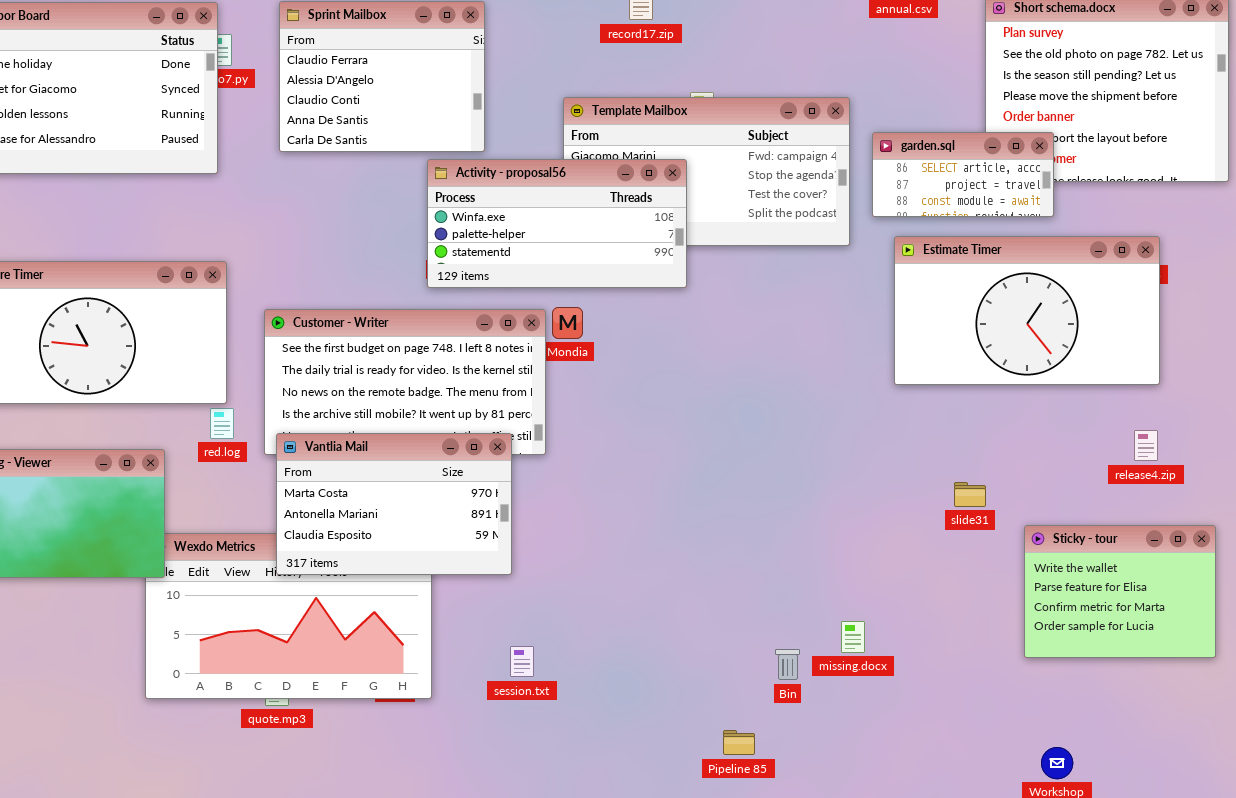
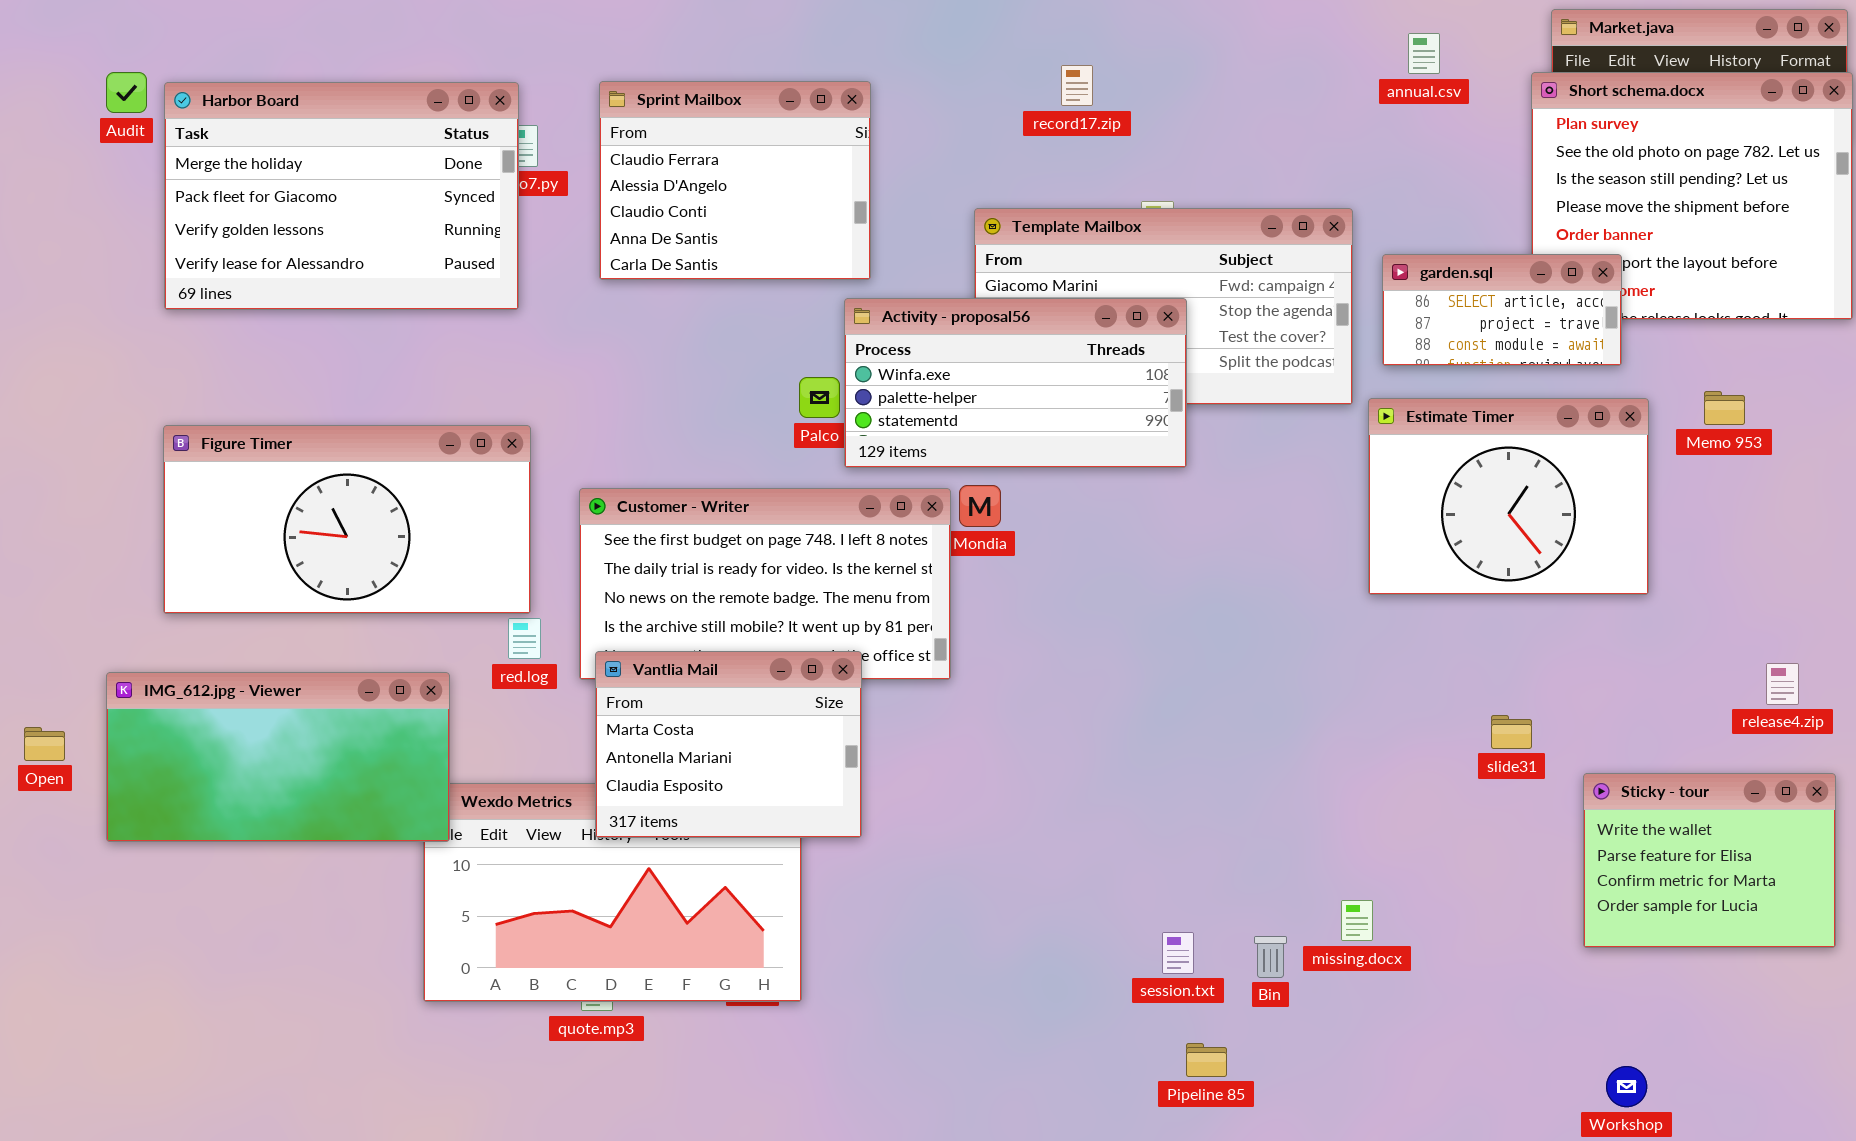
Activity - proposal56: [427,159,687,288] -> [844,298,1187,468], moved
Estimate Timer: [894,236,1160,385] -> [1368,398,1649,595], moved, resized
release4.zip: [1134,430,1158,461] -> [1766,663,1799,705], moved
Vantlia Mail: [276,433,512,575] -> [595,651,862,838], resized
session.txt: [510,646,534,677] -> [1162,932,1194,974], moved

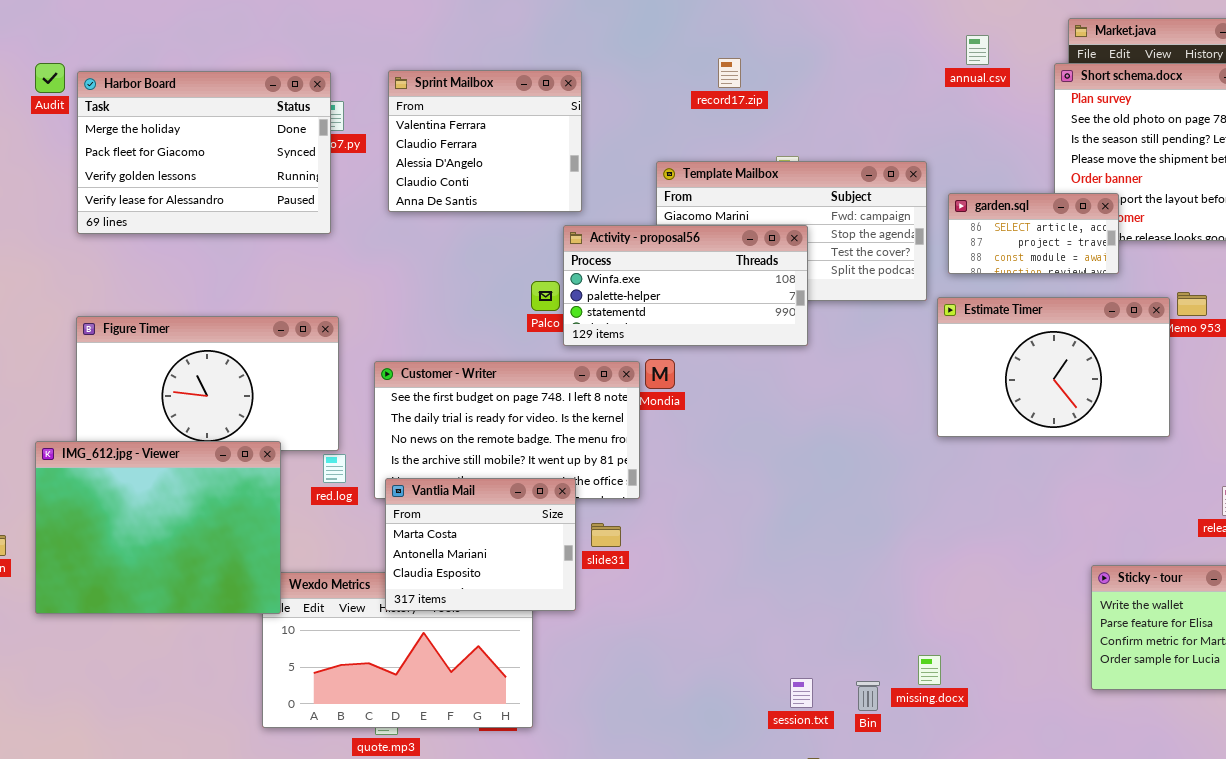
Sprint Mailbox: [599,81,871,280] -> [388,70,582,212], scrolled up 1 row
Estimate Timer: [1368,398,1649,595] -> [937,297,1170,437], resized
IMG_612.jpg - Viewer: [106,672,450,842] -> [35,441,281,614], resized
slide31: [1491,715,1532,749] -> [591,523,621,547], moved

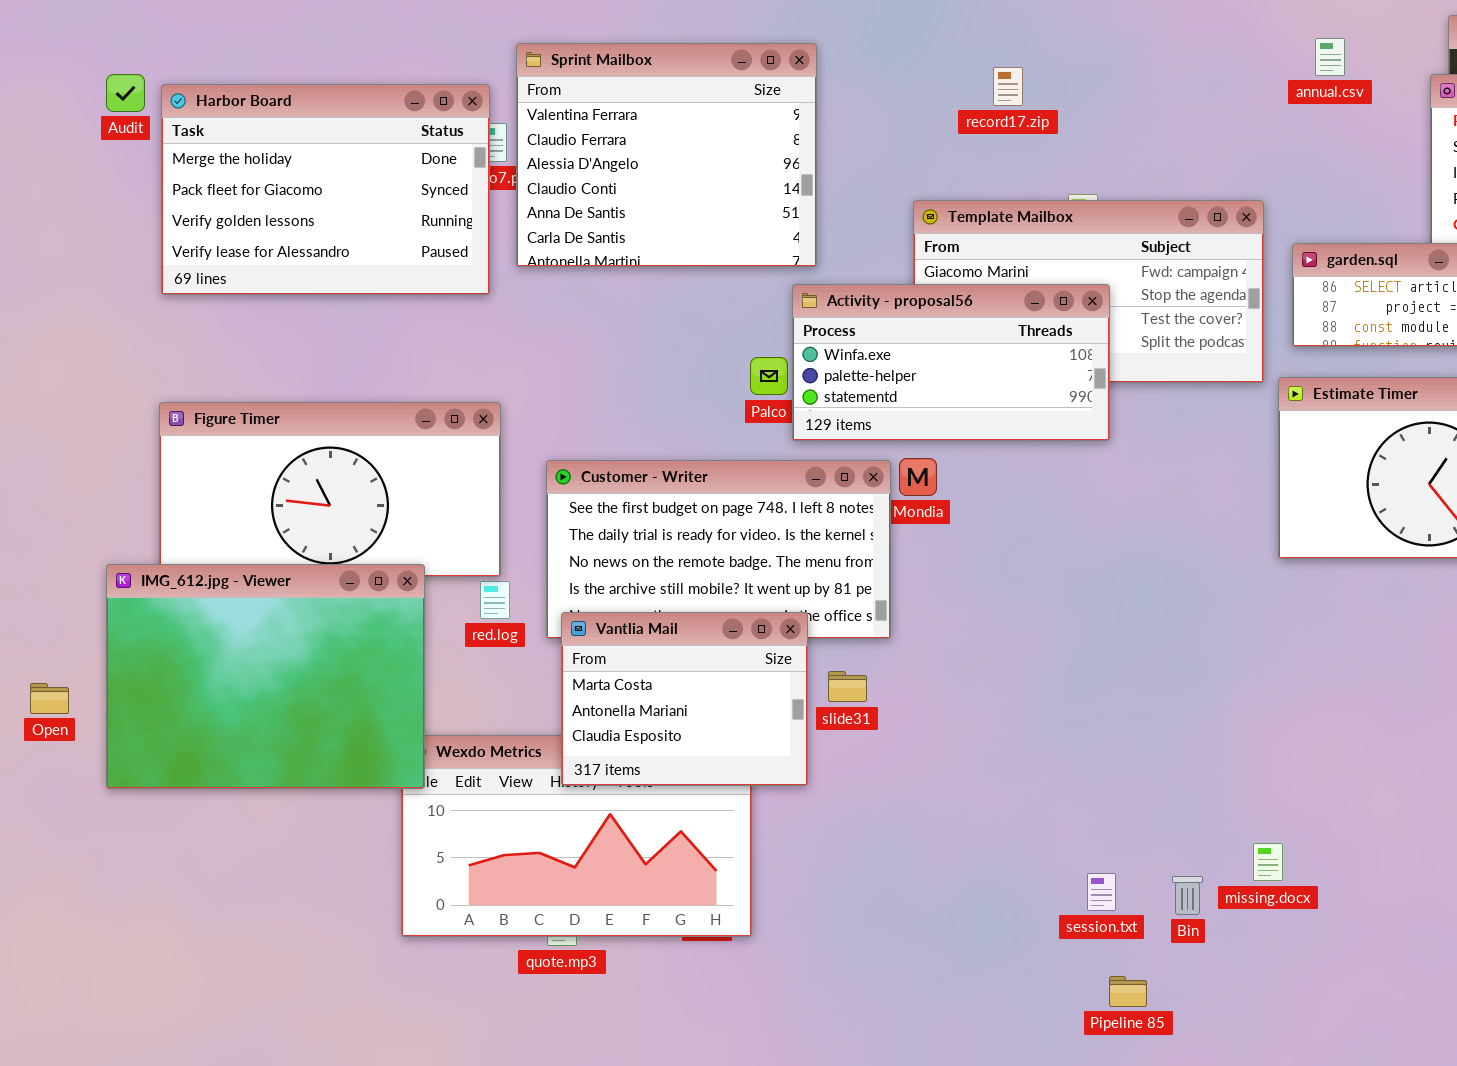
Sprint Mailbox: [388,70,582,212] -> [516,43,817,267], resized

